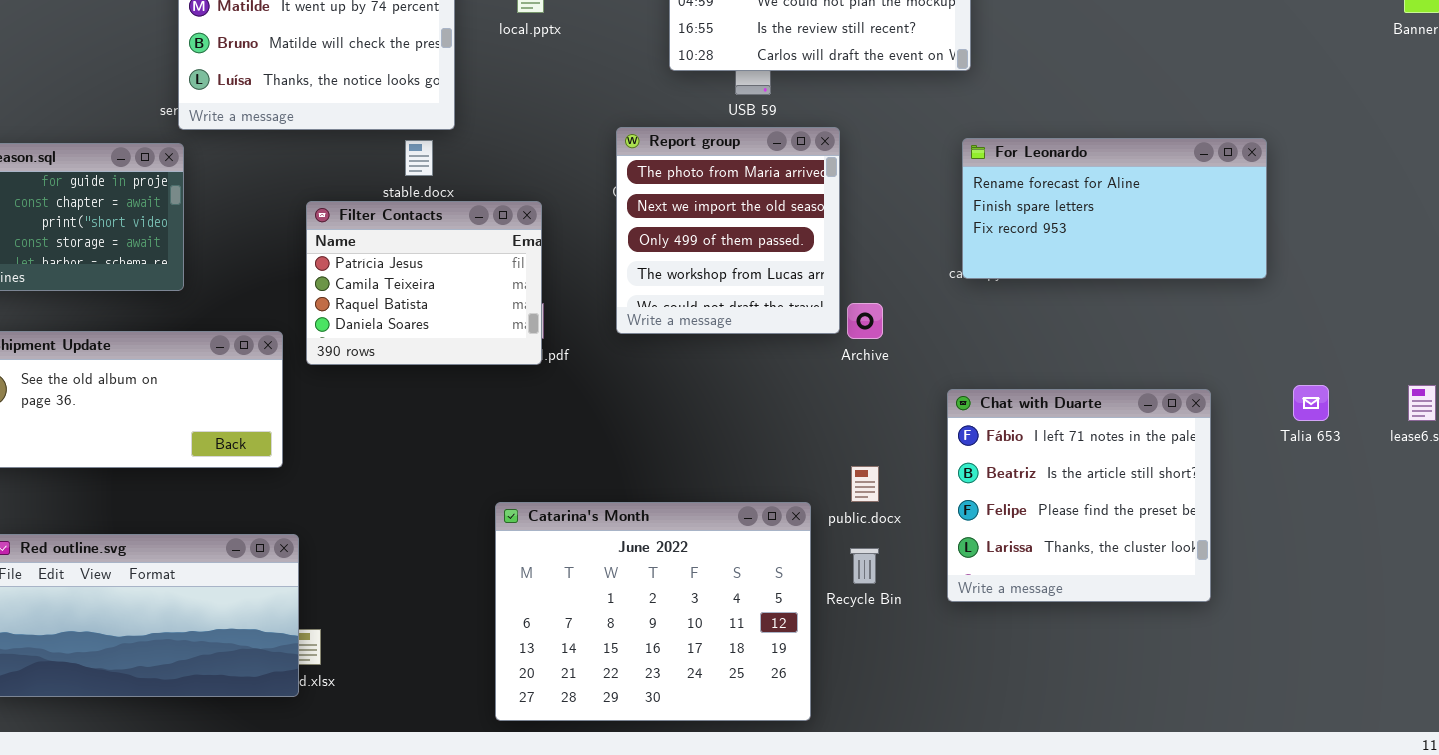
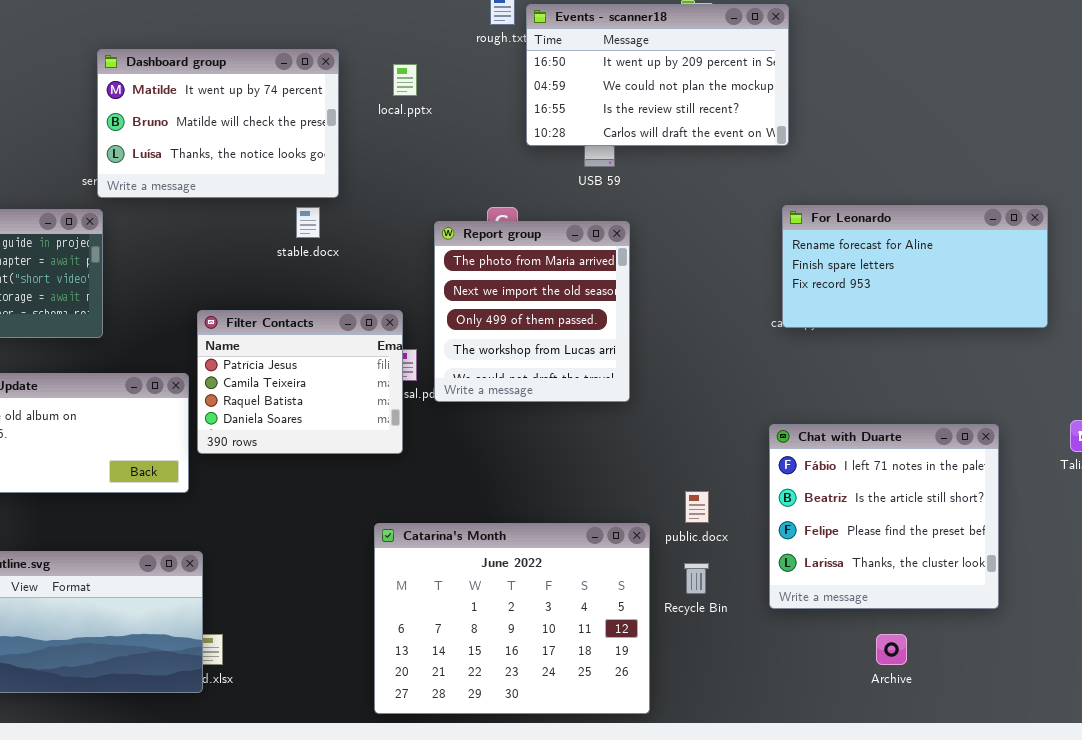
Report group: [616,127,840,334] -> [434,221,630,402], moved
Filter Contacts: [306,201,542,365] -> [197,310,403,454], moved
Archive: [847,303,883,339] -> [876,634,907,665], moved

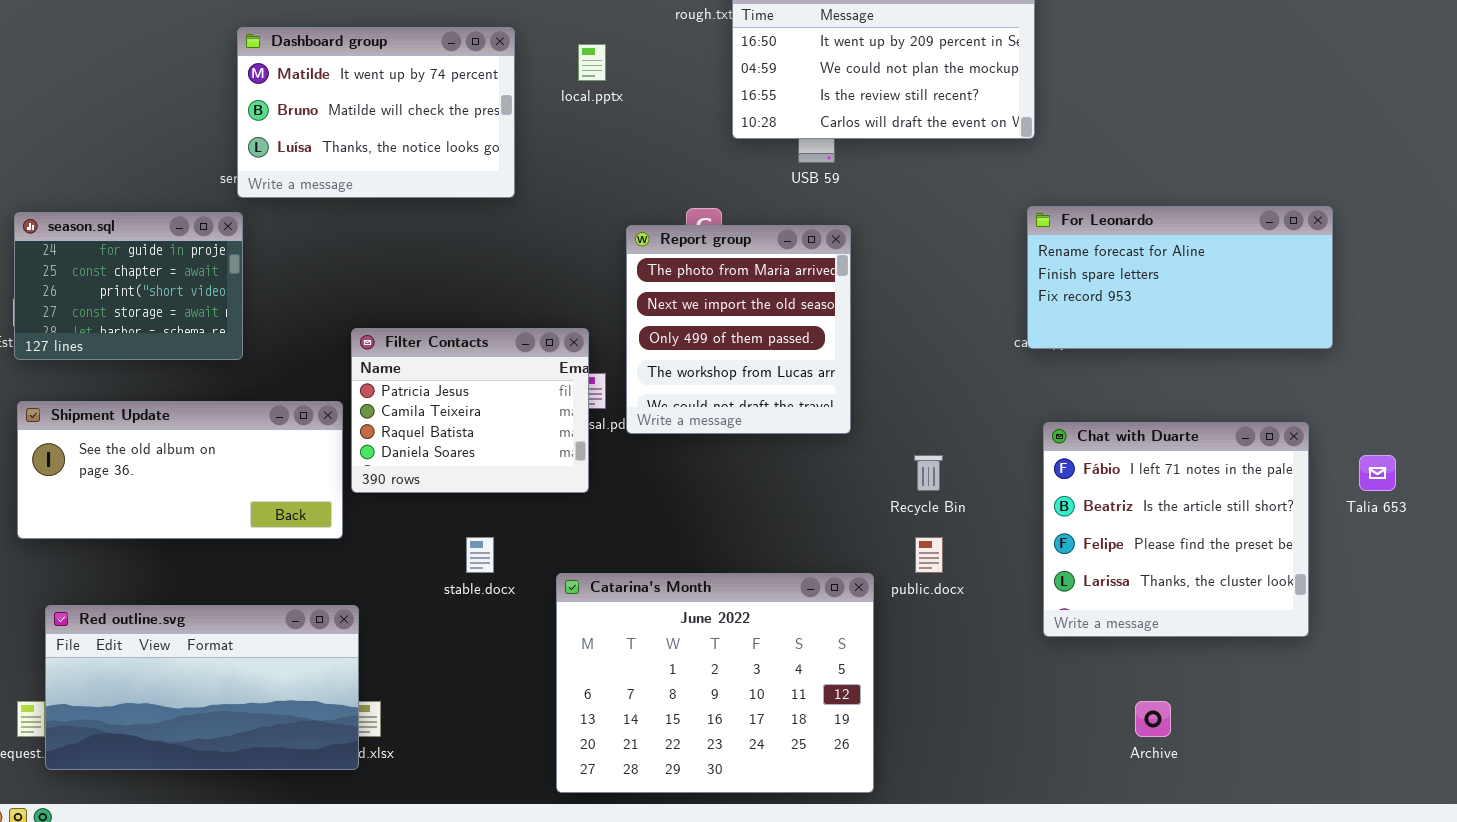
stable.docx: [296,207,320,238] -> [466,537,494,573], moved
Chat with Duarte: [769,424,999,609] -> [1043,422,1309,637], moved
Recycle Bin: [684,563,709,594] -> [914,455,943,491], moved

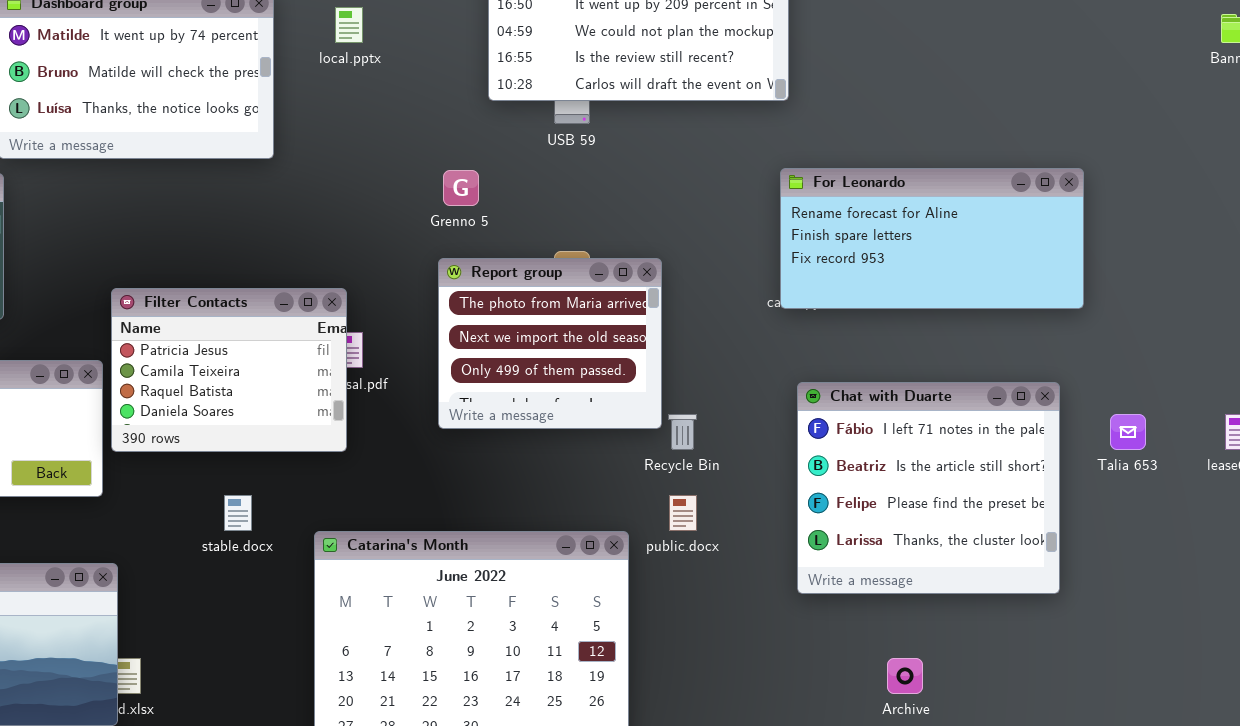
Report group: [626,225,851,434] -> [438,258,662,429], moved, resized

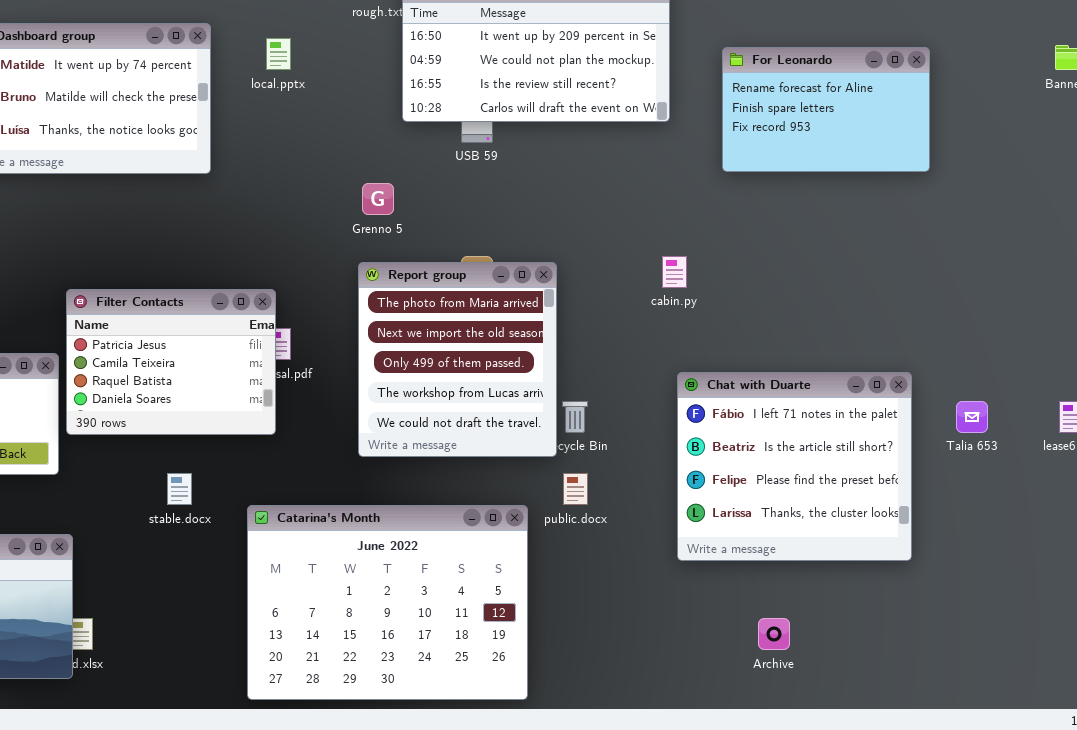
For Leonardo: [780,168,1084,309] -> [722,47,930,172], moved, resized
Report group: [438,258,662,429] -> [358,262,557,457], resized

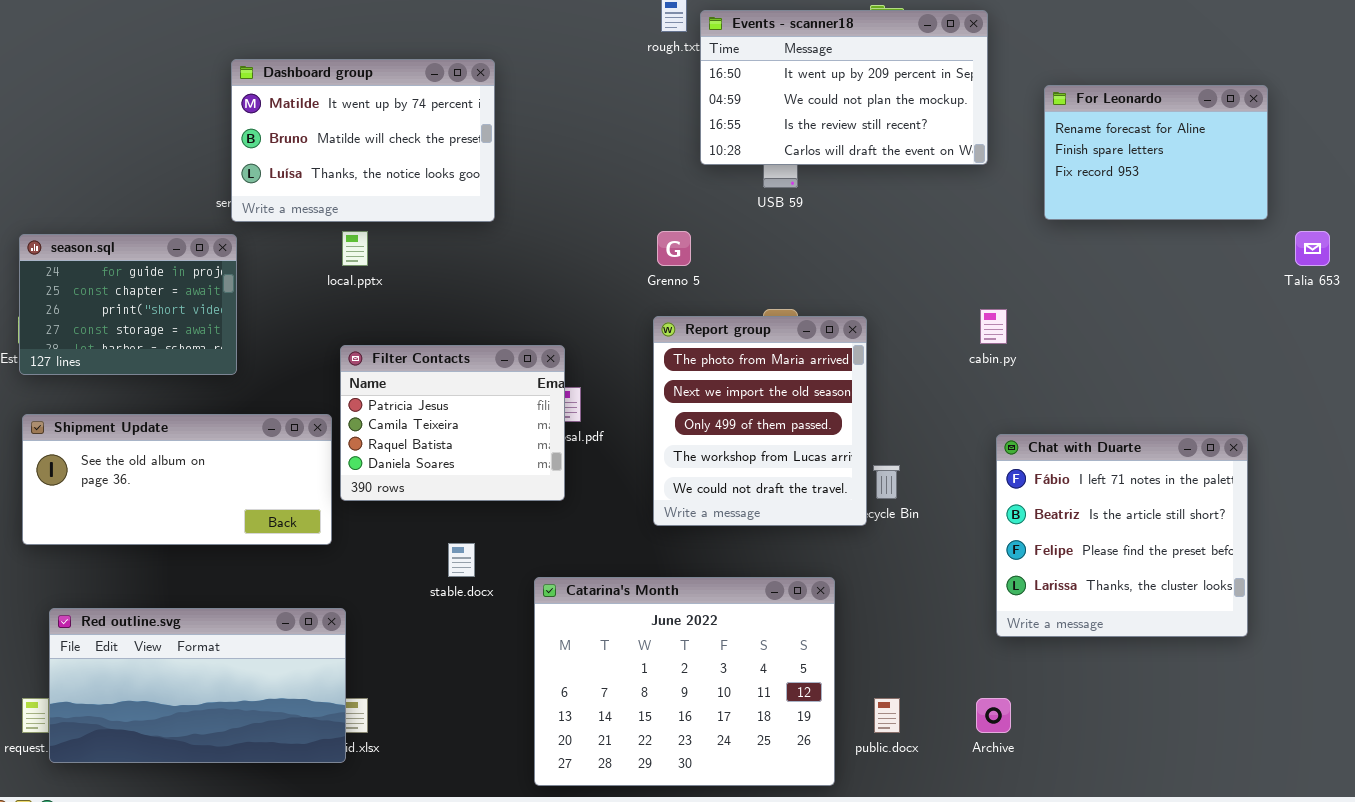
local.pptx: [266,38,291,70] -> [342,231,368,266], moved
Talia 653: [956,401,988,433] -> [1295,231,1330,266], moved
public.docx: [563,473,588,505] -> [874,698,900,733], moved
Archive: [758,618,790,650] -> [976,698,1011,733], moved

